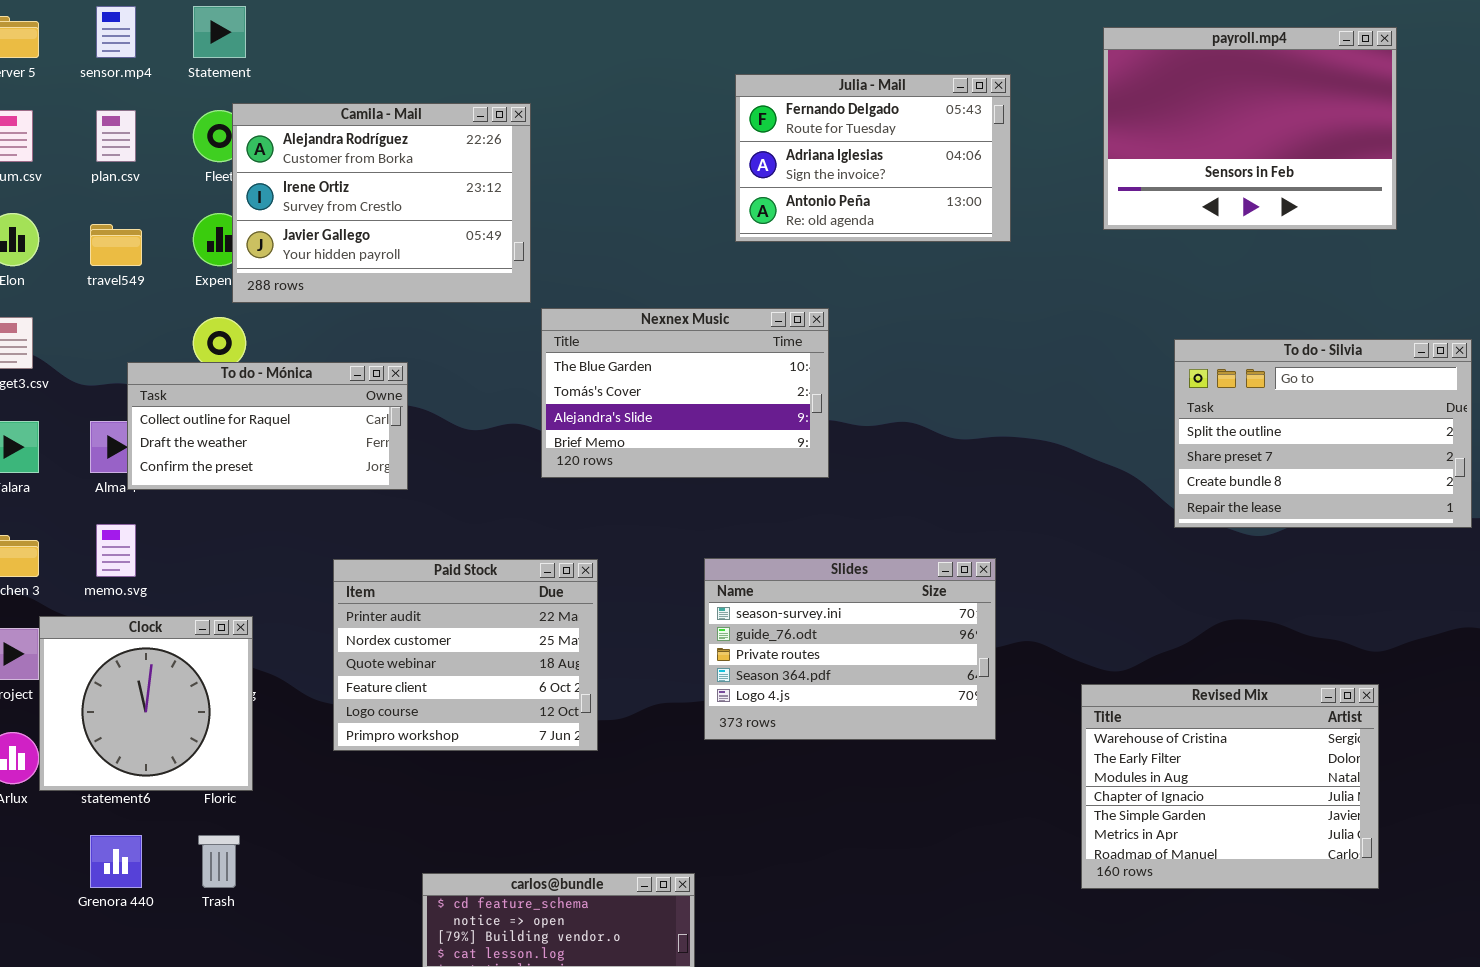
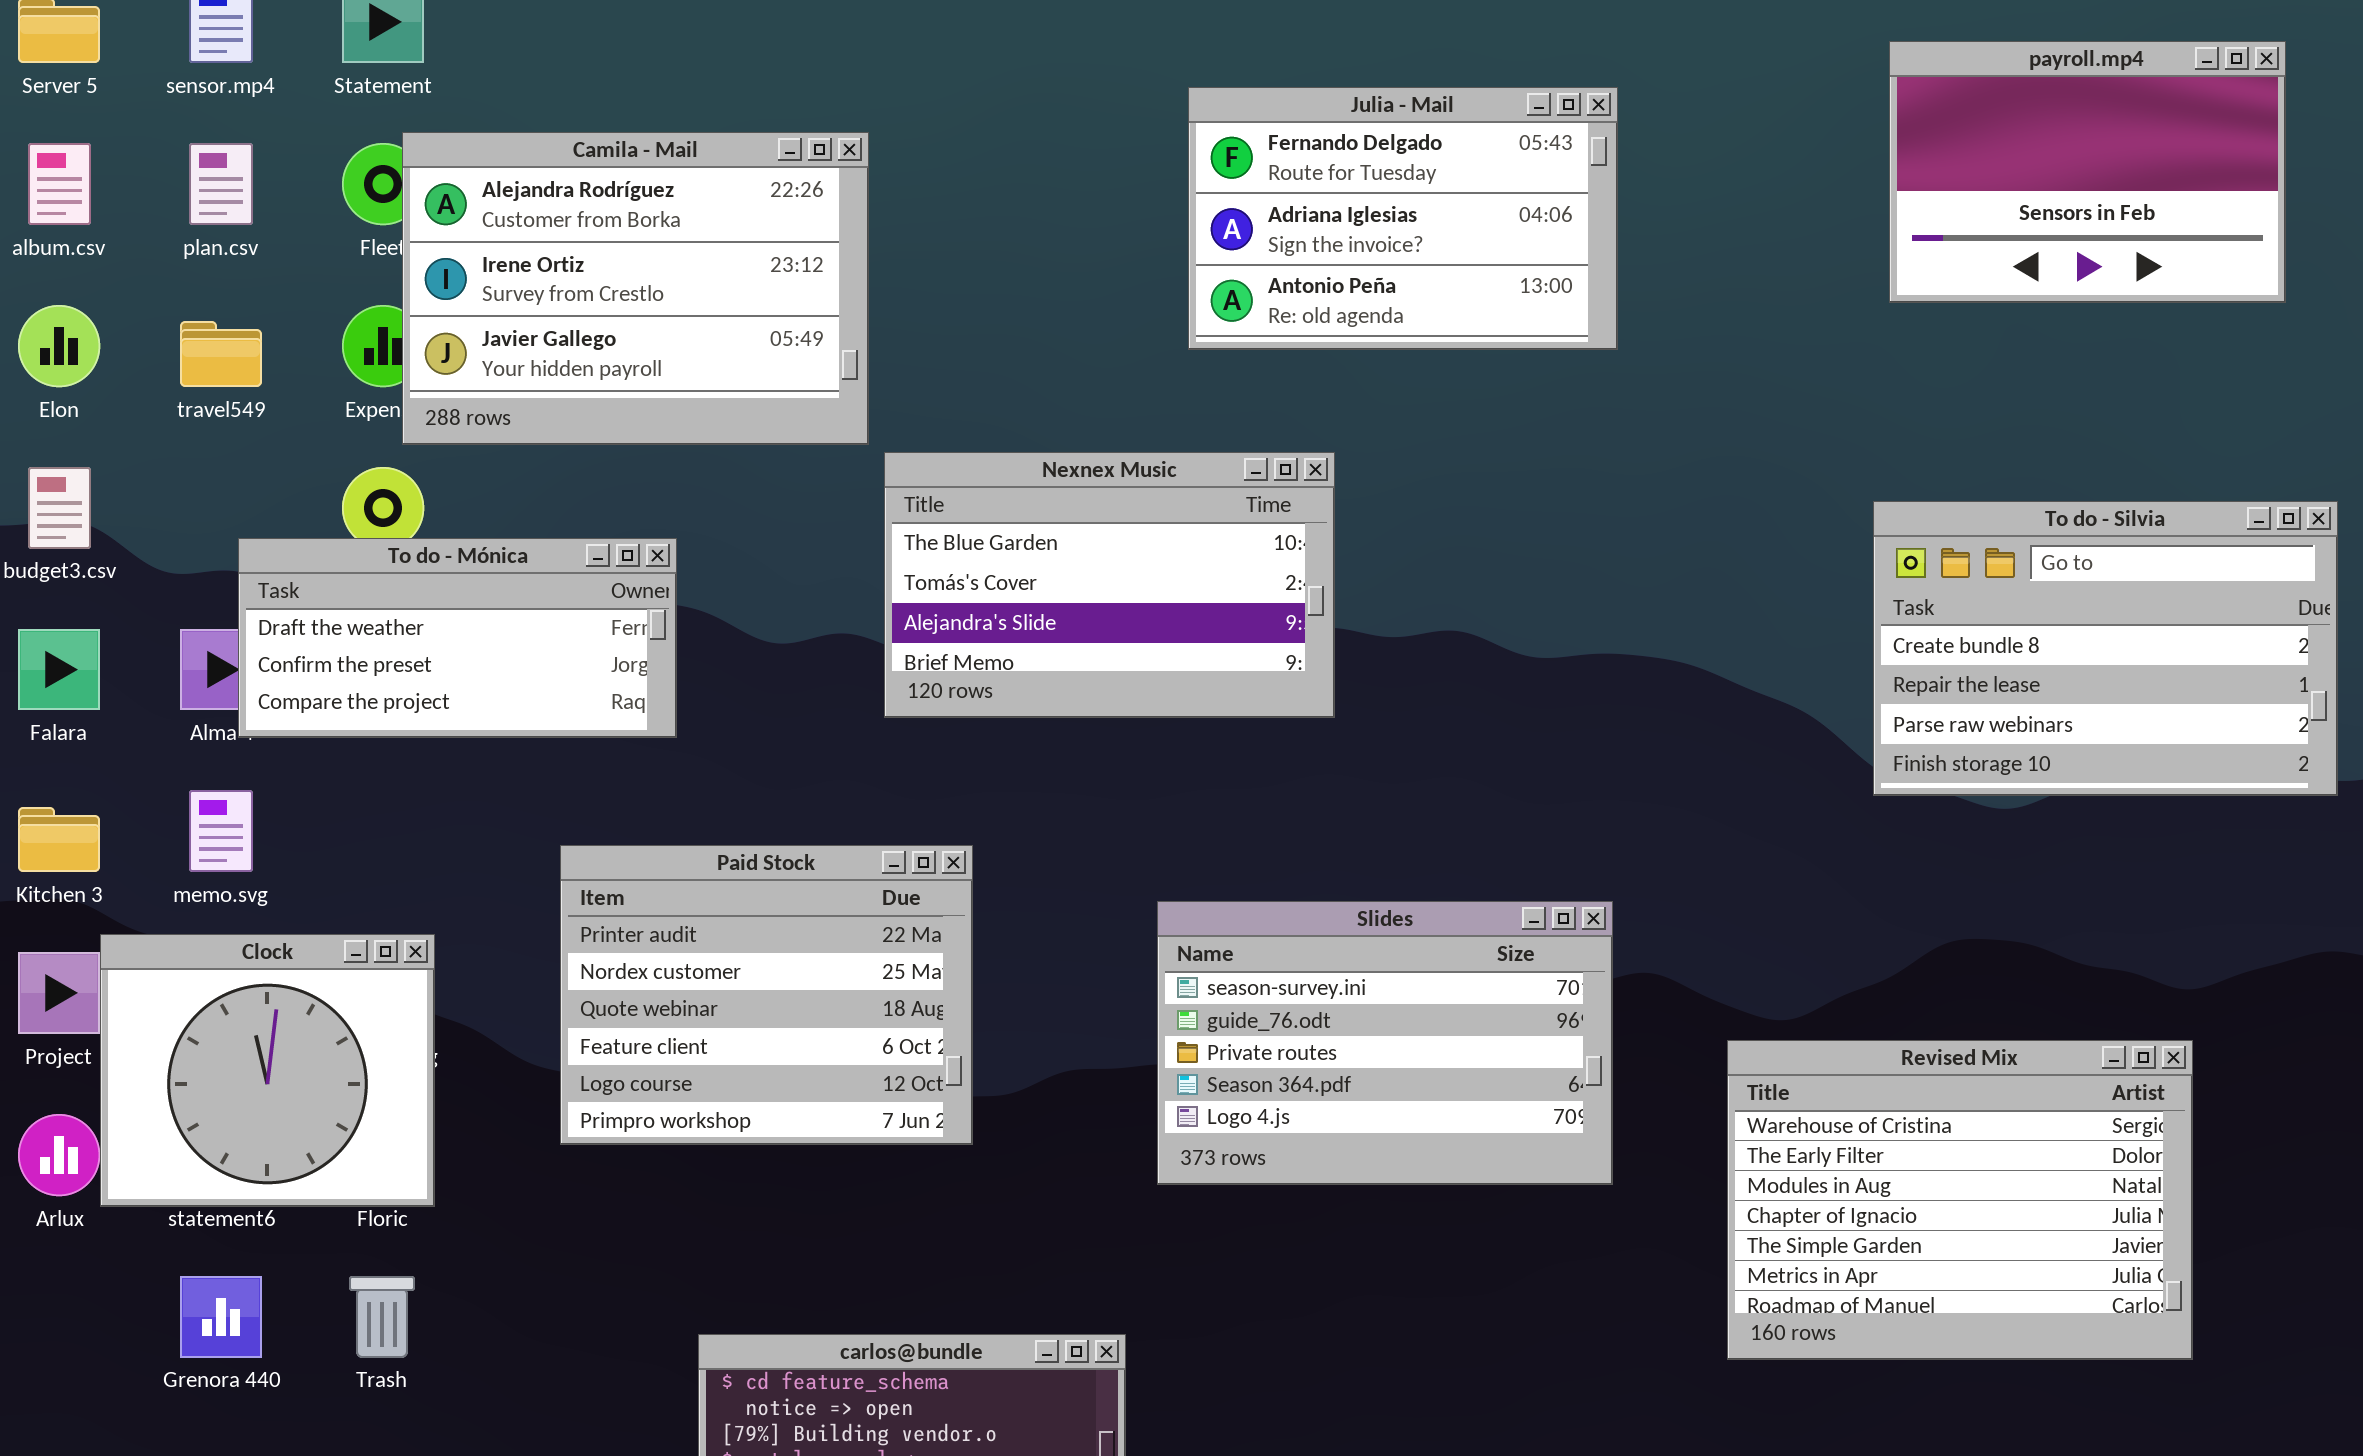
payroll.mp4: [1103,27,1397,230] -> [1889,41,2286,303], moved, resized
To do - Silvia: [1174,339,1472,528] -> [1873,501,2338,796], scrolled down 2 rows
To do - Mónica: [127,362,408,490] -> [238,538,677,738], scrolled down 1 row
Slides: [704,558,996,740] -> [1157,901,1613,1185], moved

